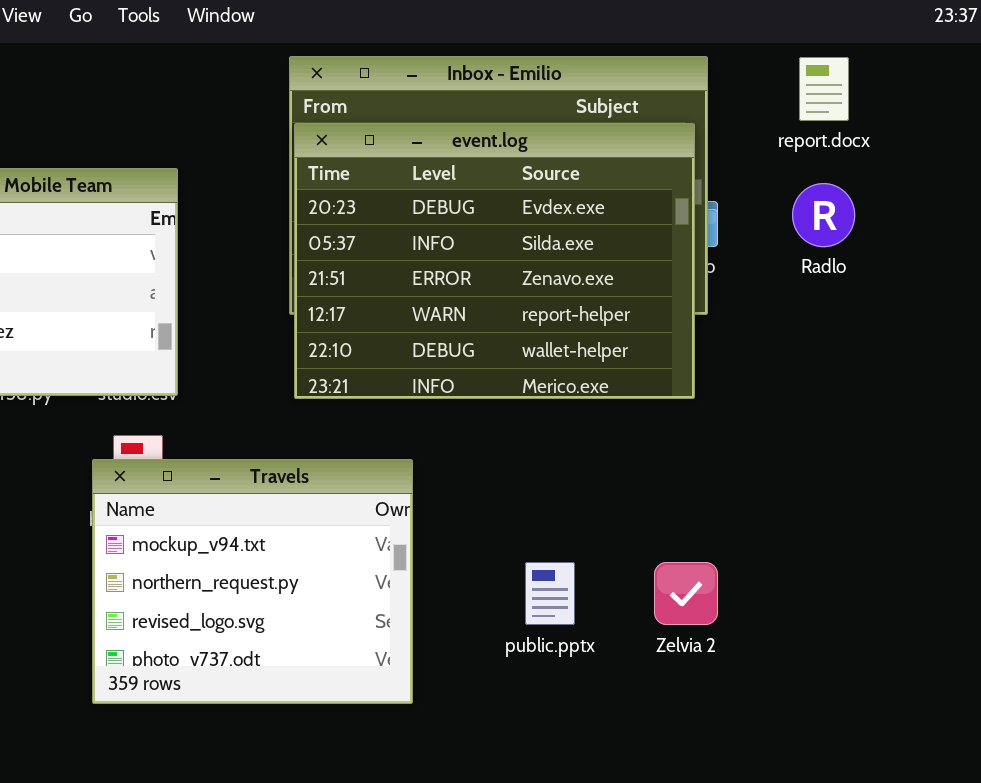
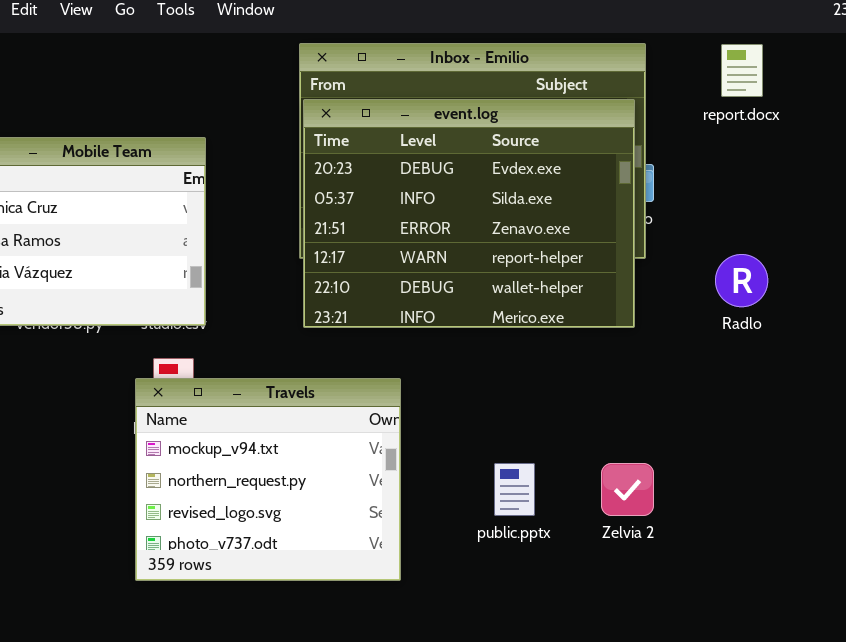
Radlo: [792,183,855,247] -> [715,254,768,307], moved

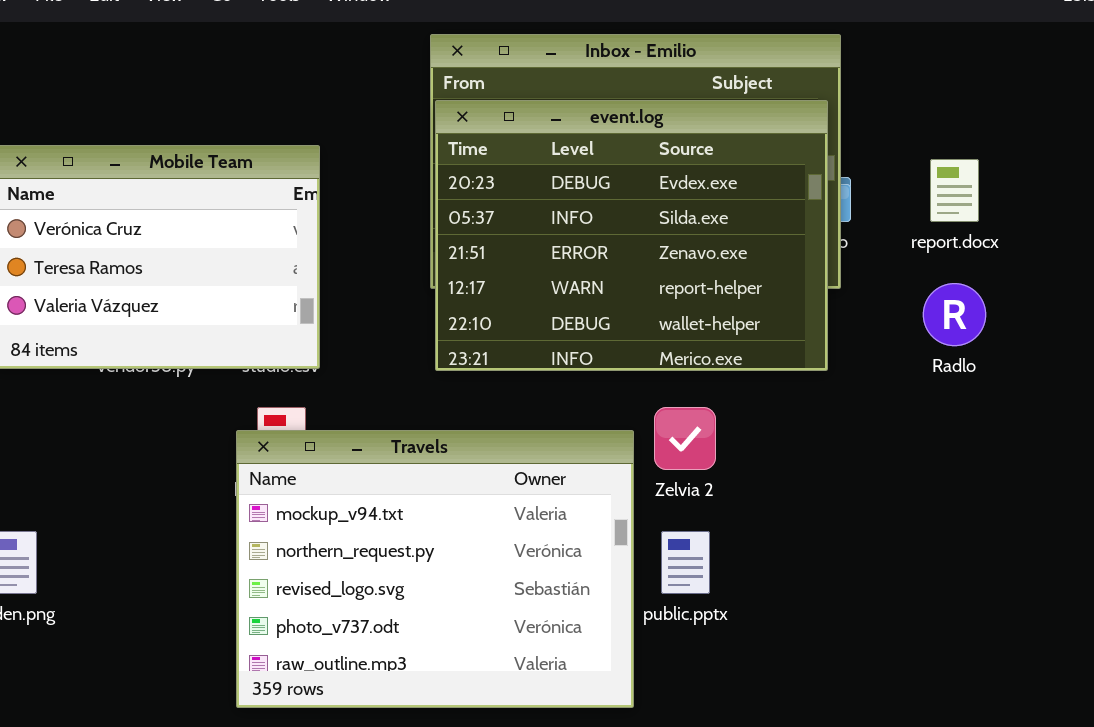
report.docx: [721,44,763,97] -> [930,159,979,222], moved
Travels: [135,378,401,581] -> [236,430,634,708], resized
Zelvia 2: [601,463,654,516] -> [654,407,716,470], moved

